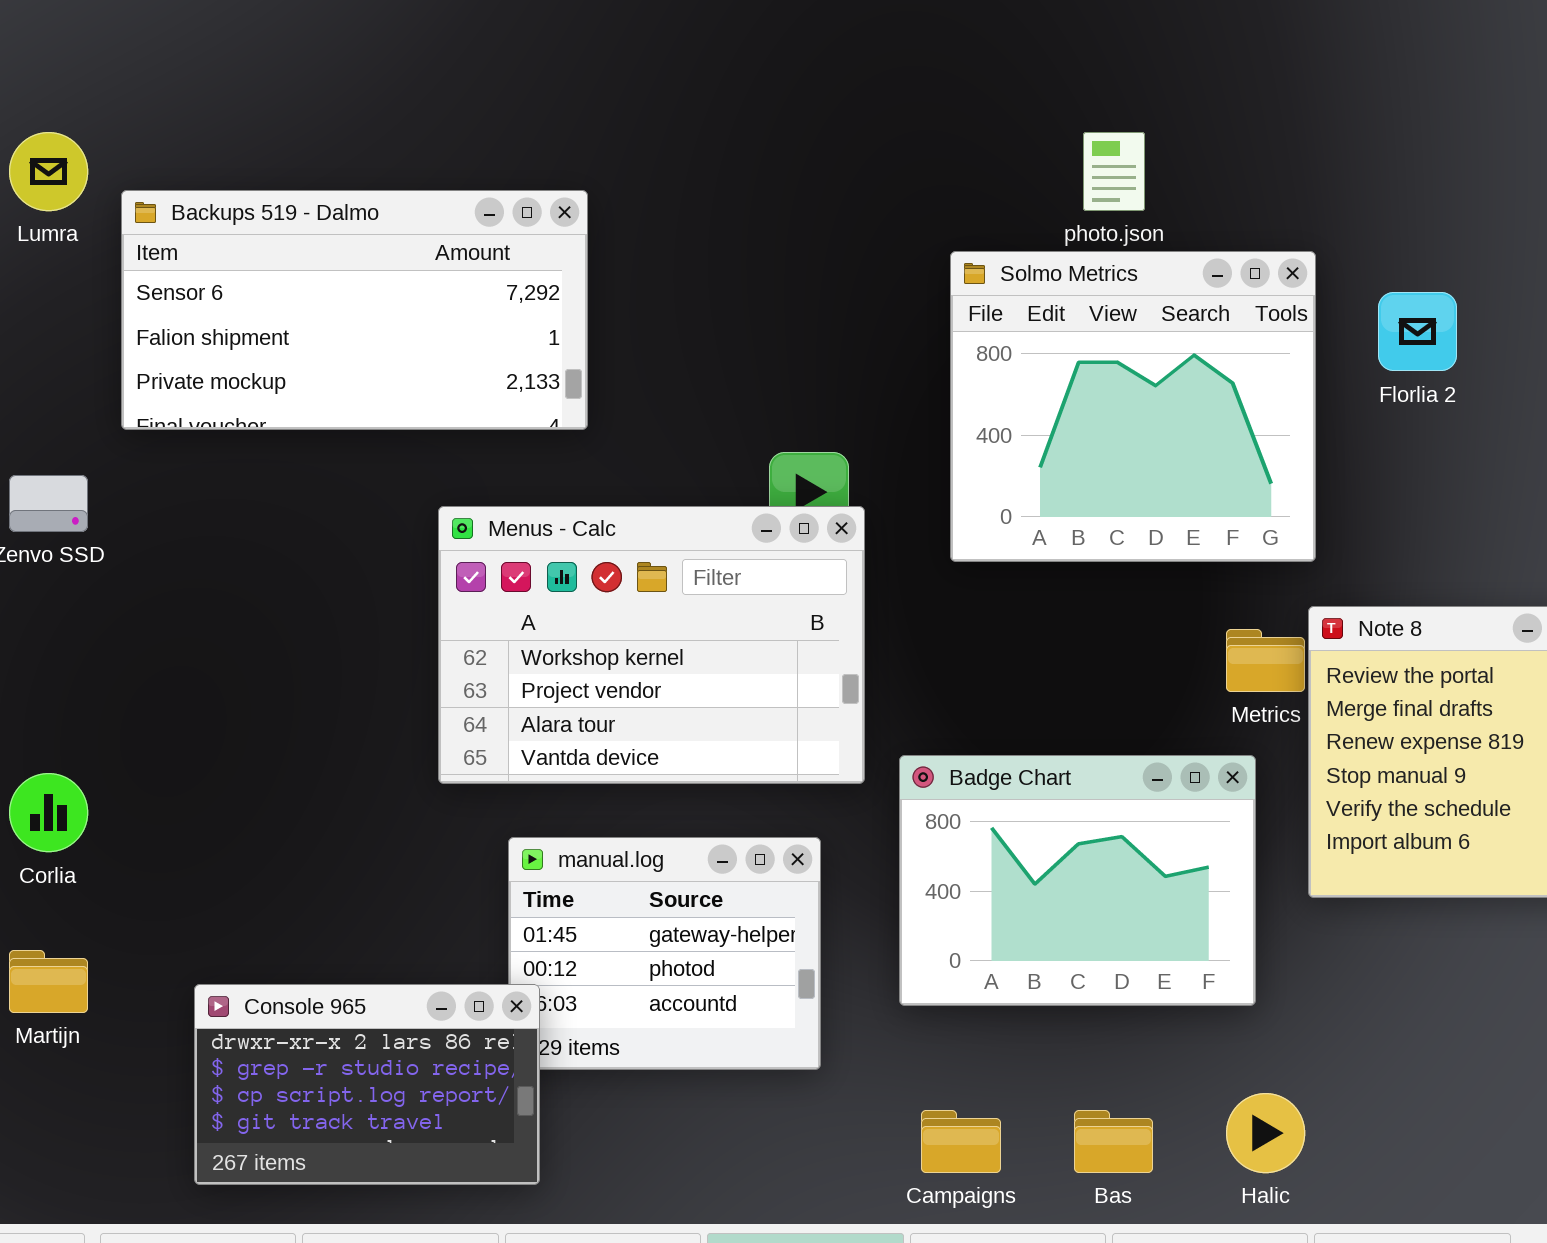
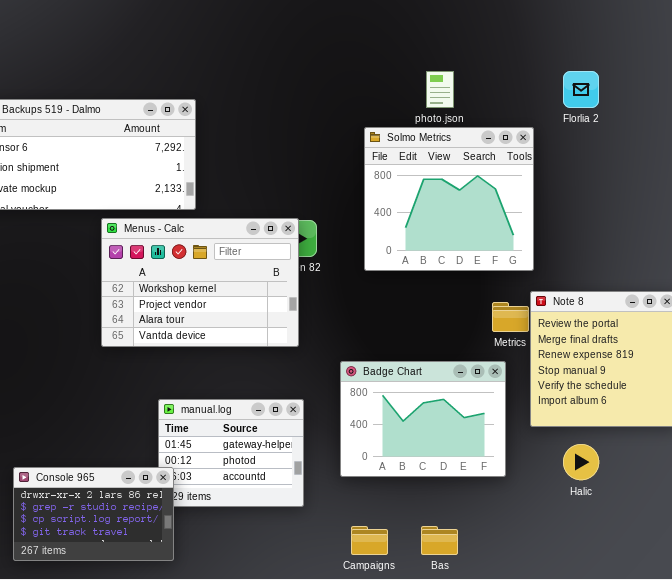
Florlia 2: [1378,292,1457,371] -> [563,71,599,108], moved
Menus - Calc: [438,506,865,784] -> [101,218,299,347], moved
Halic: [1226,1093,1305,1173] -> [563,444,599,480], moved

